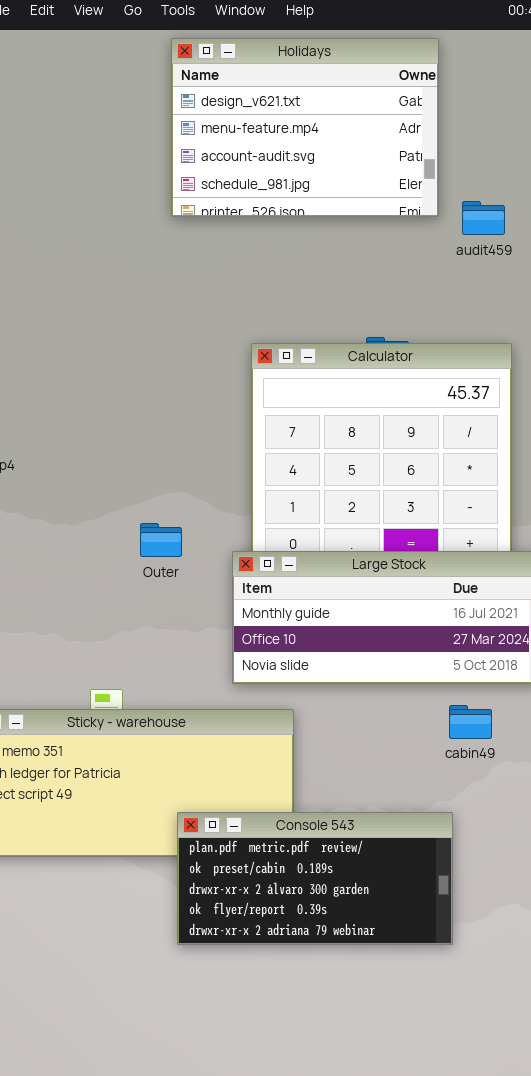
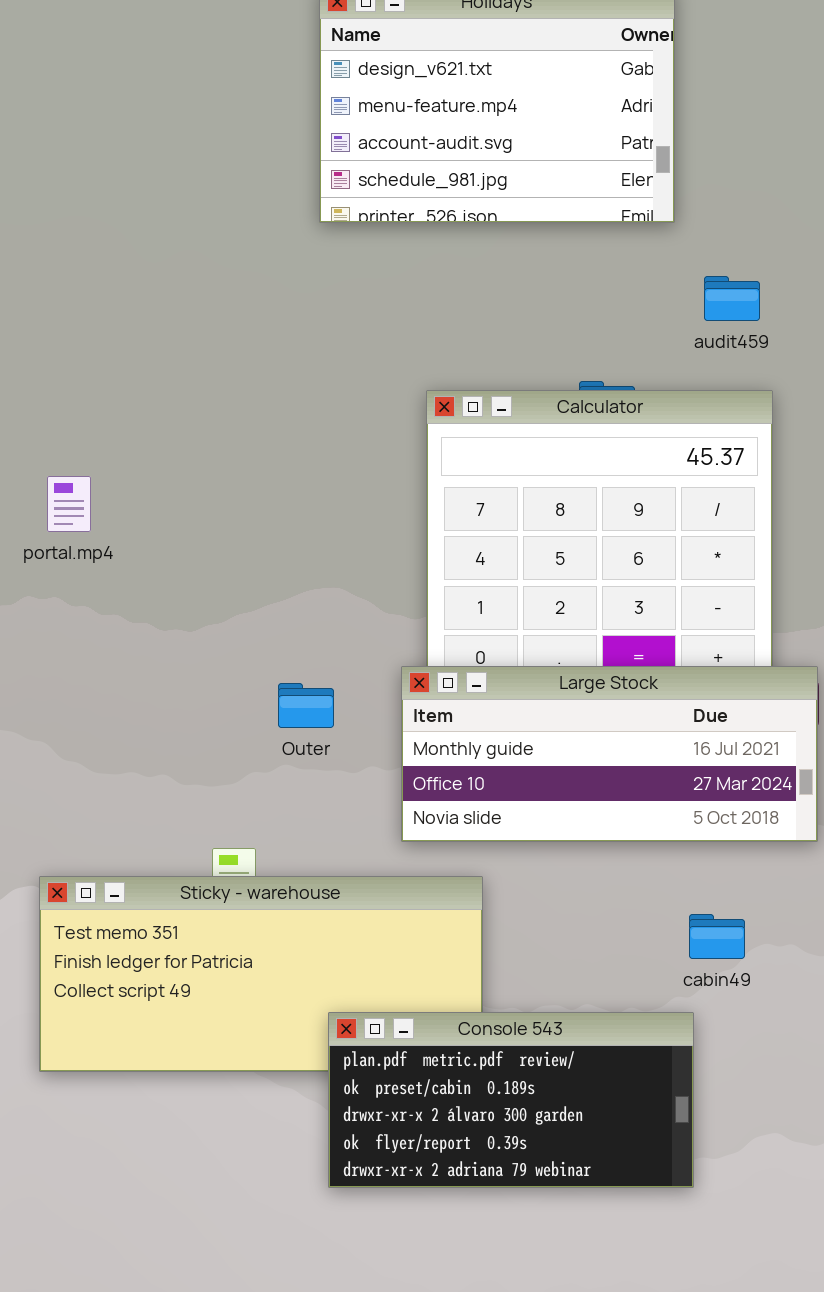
audit459: [462,201,505,235] -> [704,276,760,321], moved
Outer: [140,523,182,557] -> [278,683,334,728], moved
cabin49: [449,705,492,739] -> [689,914,745,959], moved

